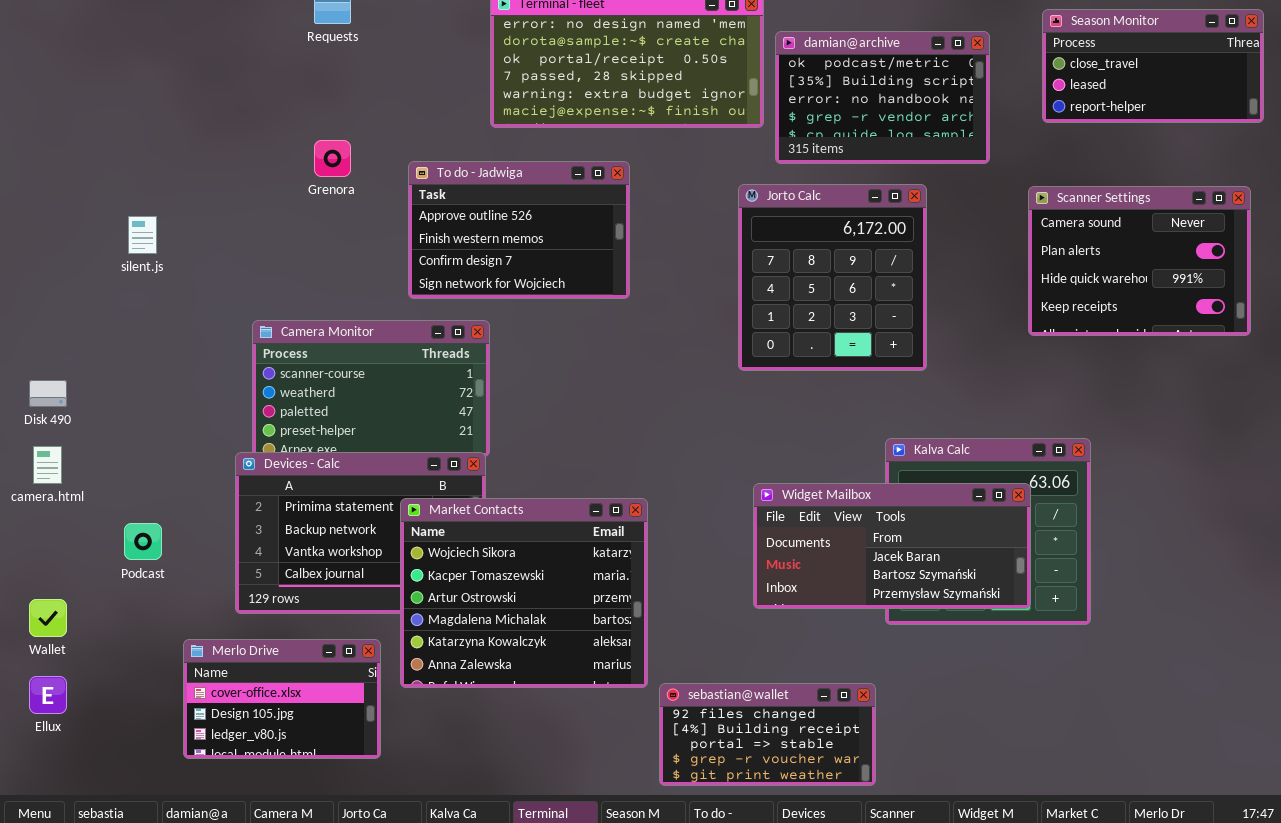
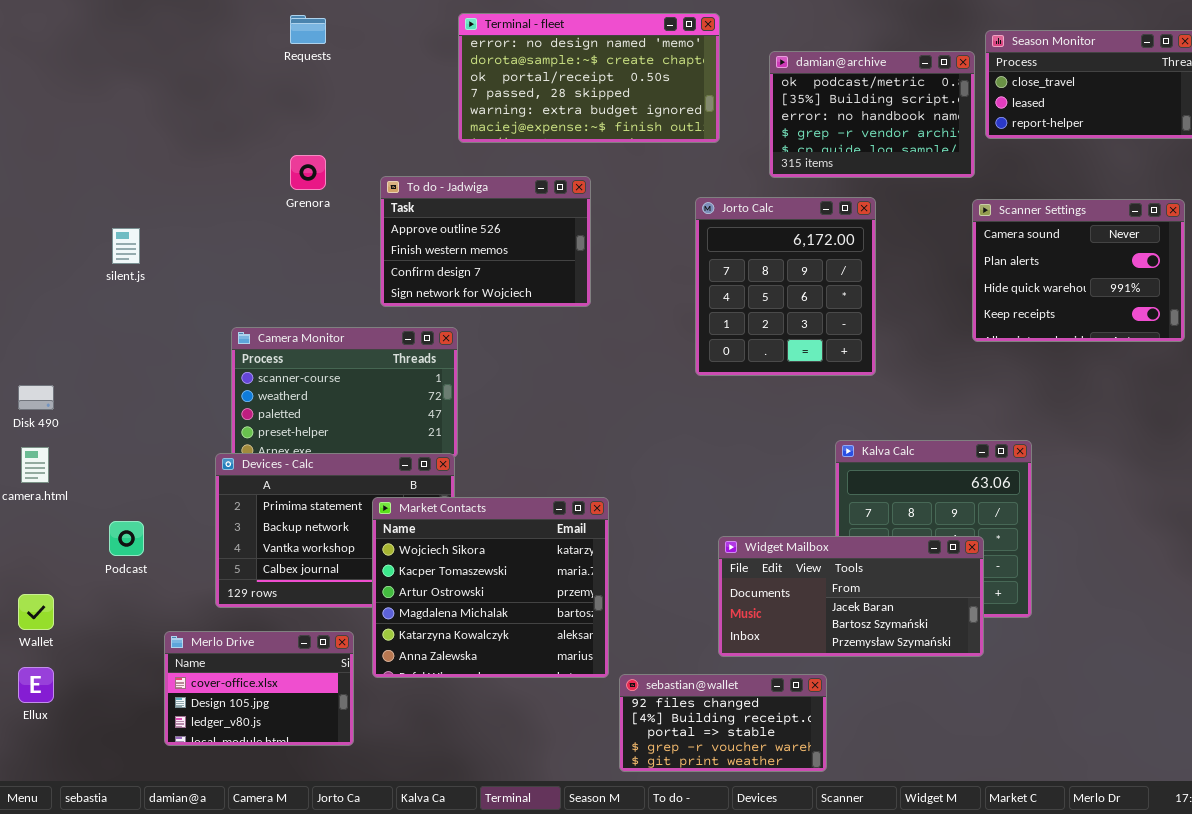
damian@archive: [775,31,990,164] -> [769,51,975,178], moved
Widget Mailbox: [753,483,1031,609] -> [718,536,984,657], moved

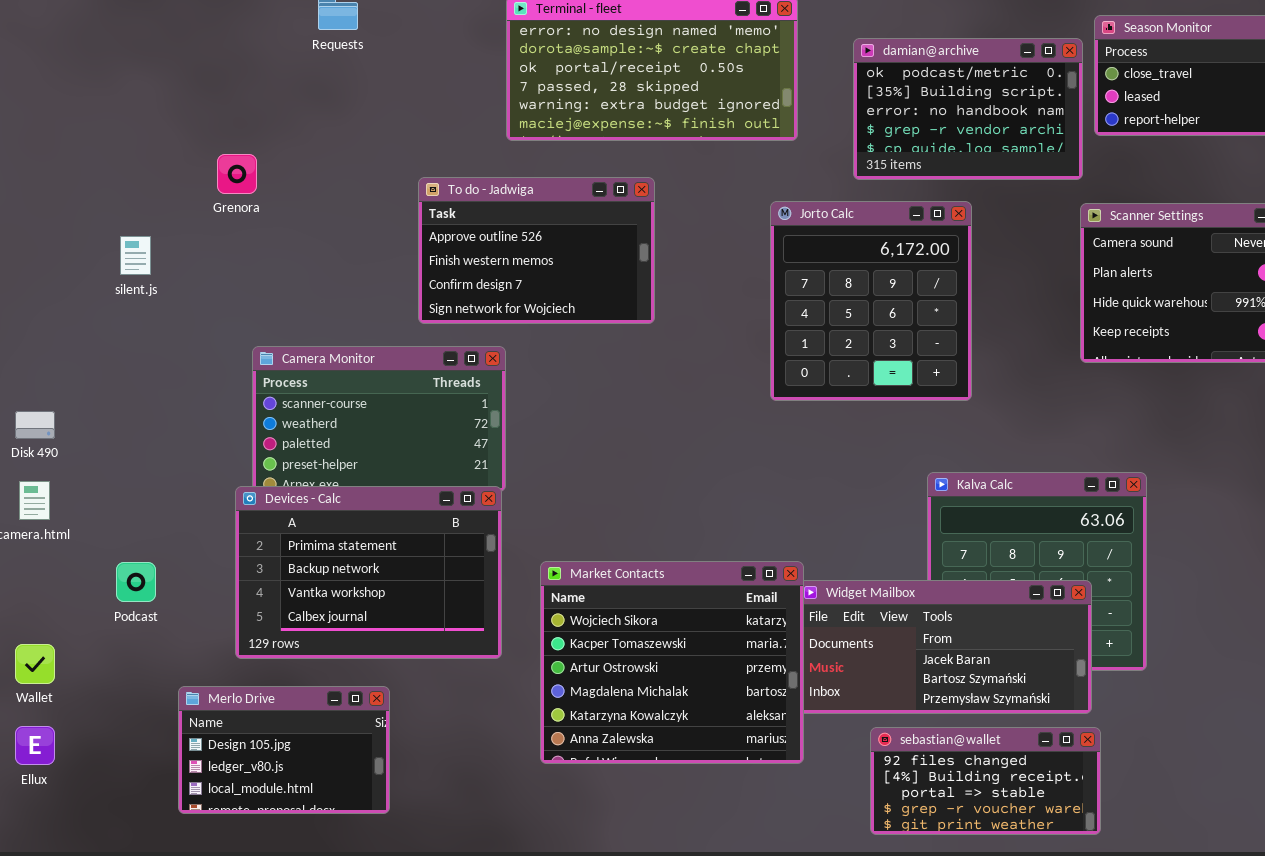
Grenora: [290,155,326,190] -> [217,154,257,194], moved
Market Contacts: [372,497,609,678] -> [540,561,804,764], moved
Merlo Drive: [164,631,354,746] -> [178,686,390,814], scrolled down 1 row
sebastian@wallet: [619,674,827,772] -> [870,727,1101,835], moved

